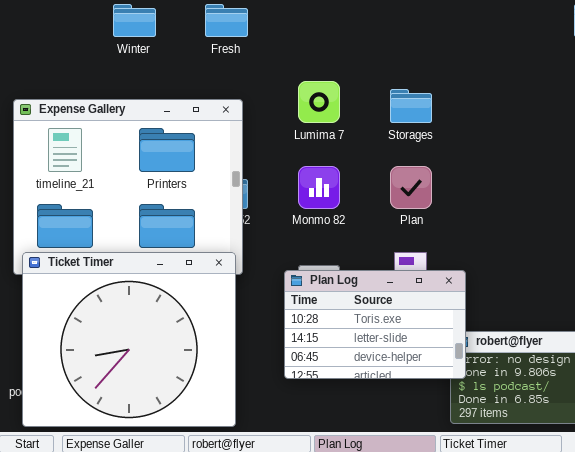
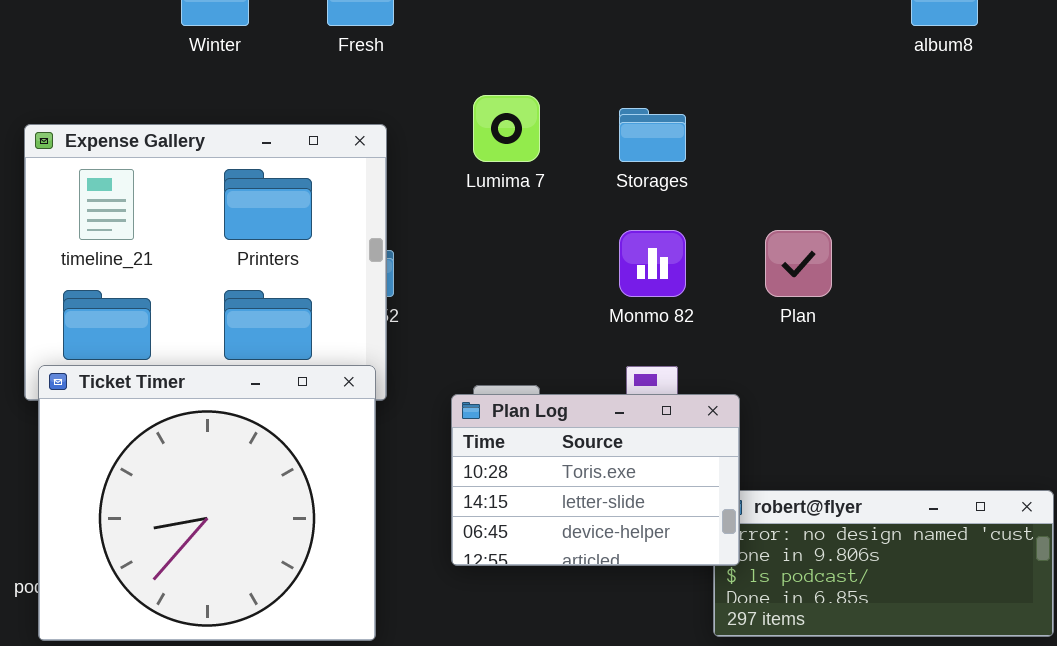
Monmo 82: [298,166,340,209] -> [619,230,686,297], moved
Plan: [390,166,432,209] -> [765,230,832,297], moved

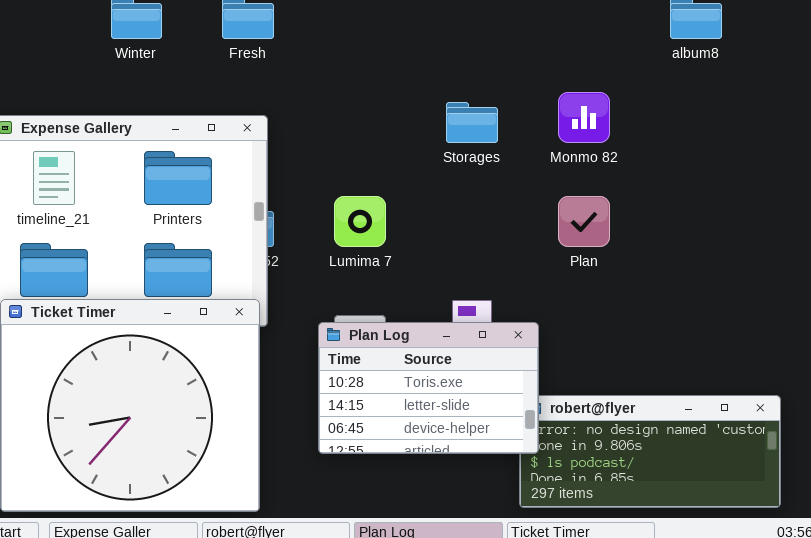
Lumima 7: [473,95,540,162] -> [334,196,386,247], moved
Monmo 82: [619,230,686,297] -> [558,92,610,143], moved

